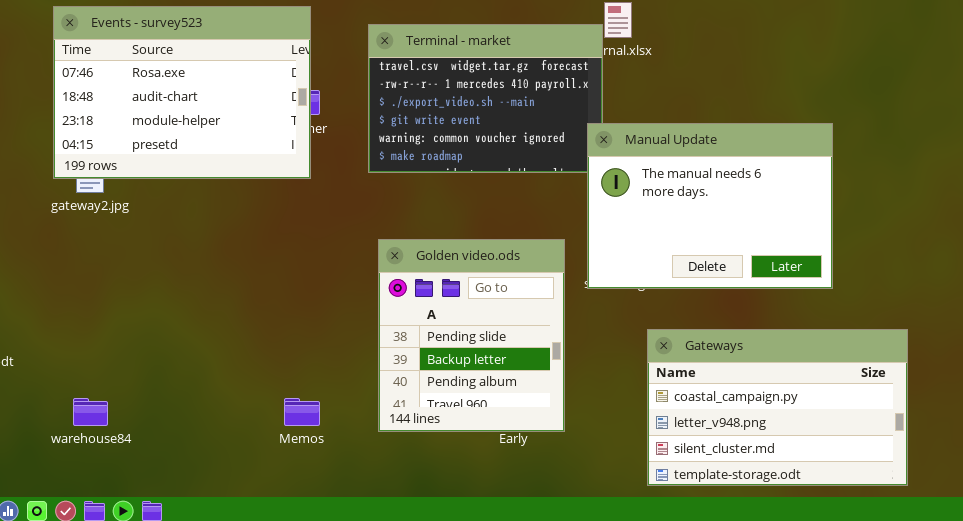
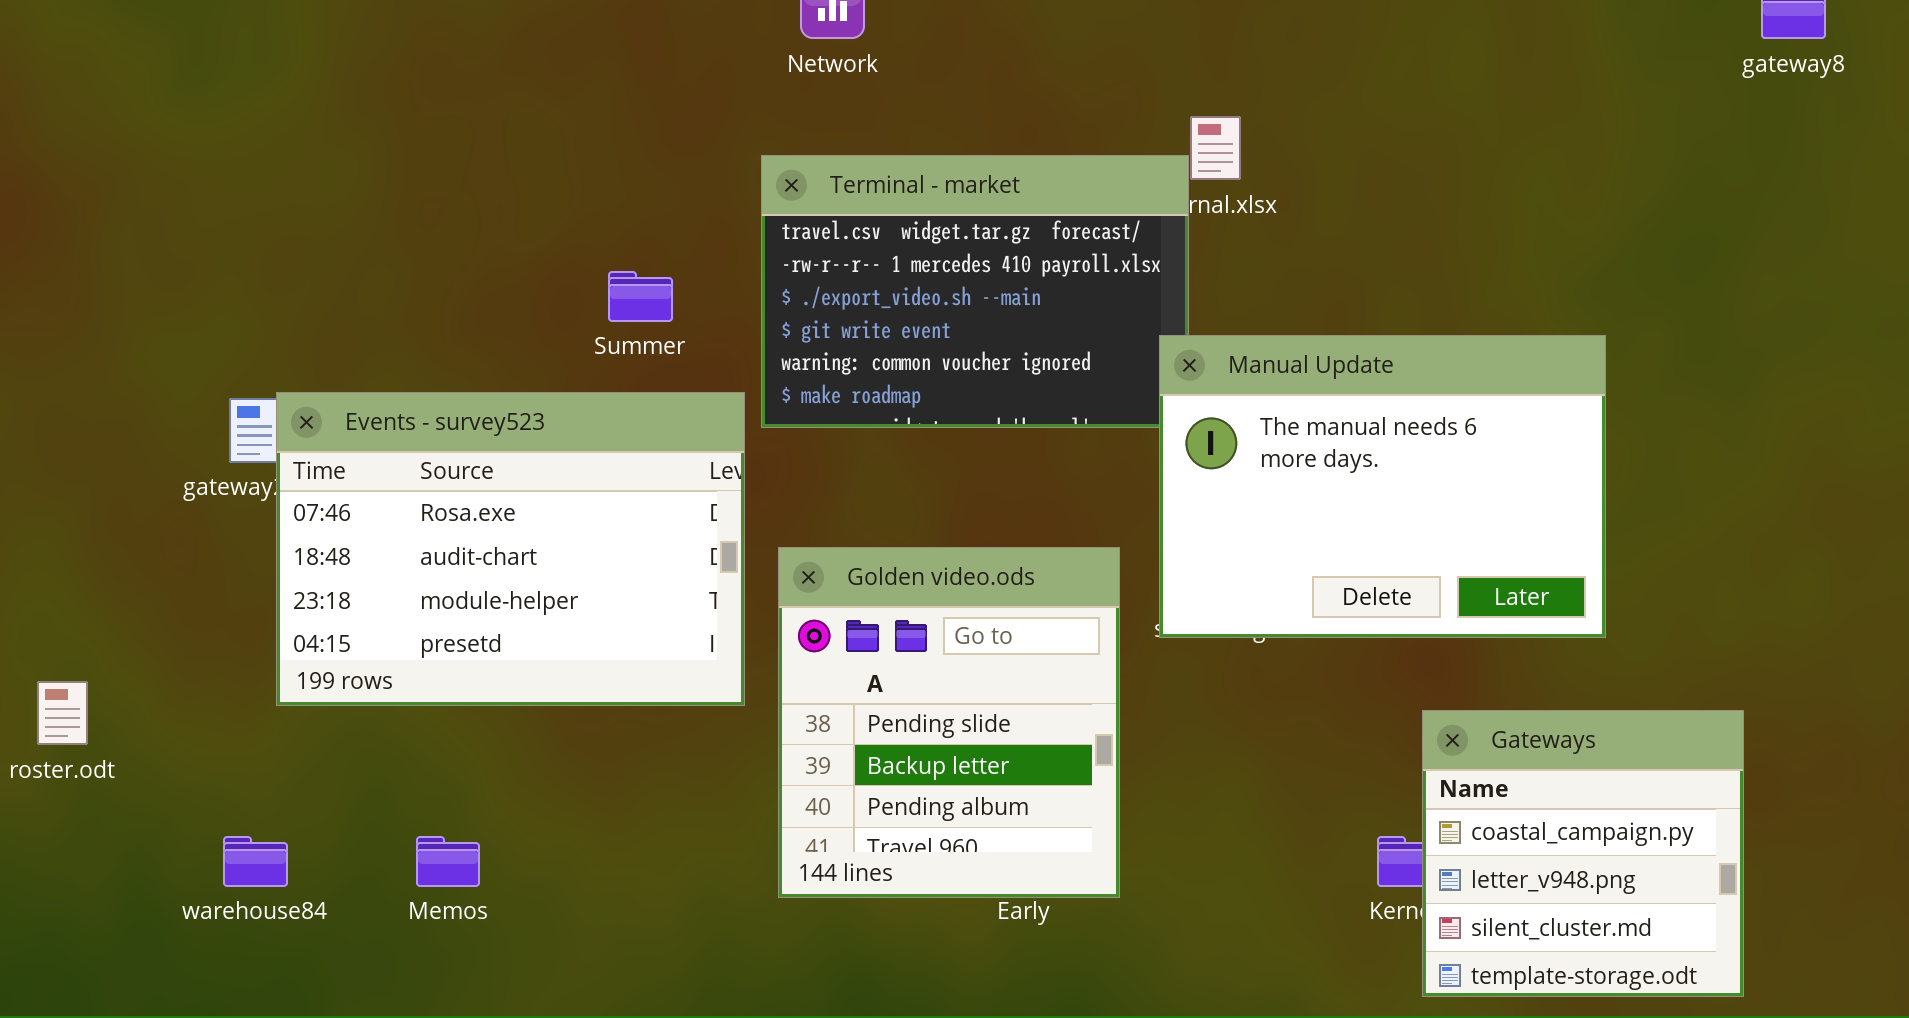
Events - survey523: [53,6,311,179] -> [276,392,745,706], moved
Gateways: [647,329,908,486] -> [1422,710,1744,997], resized
Memos: [284,398,320,426] -> [416,836,480,887], moved

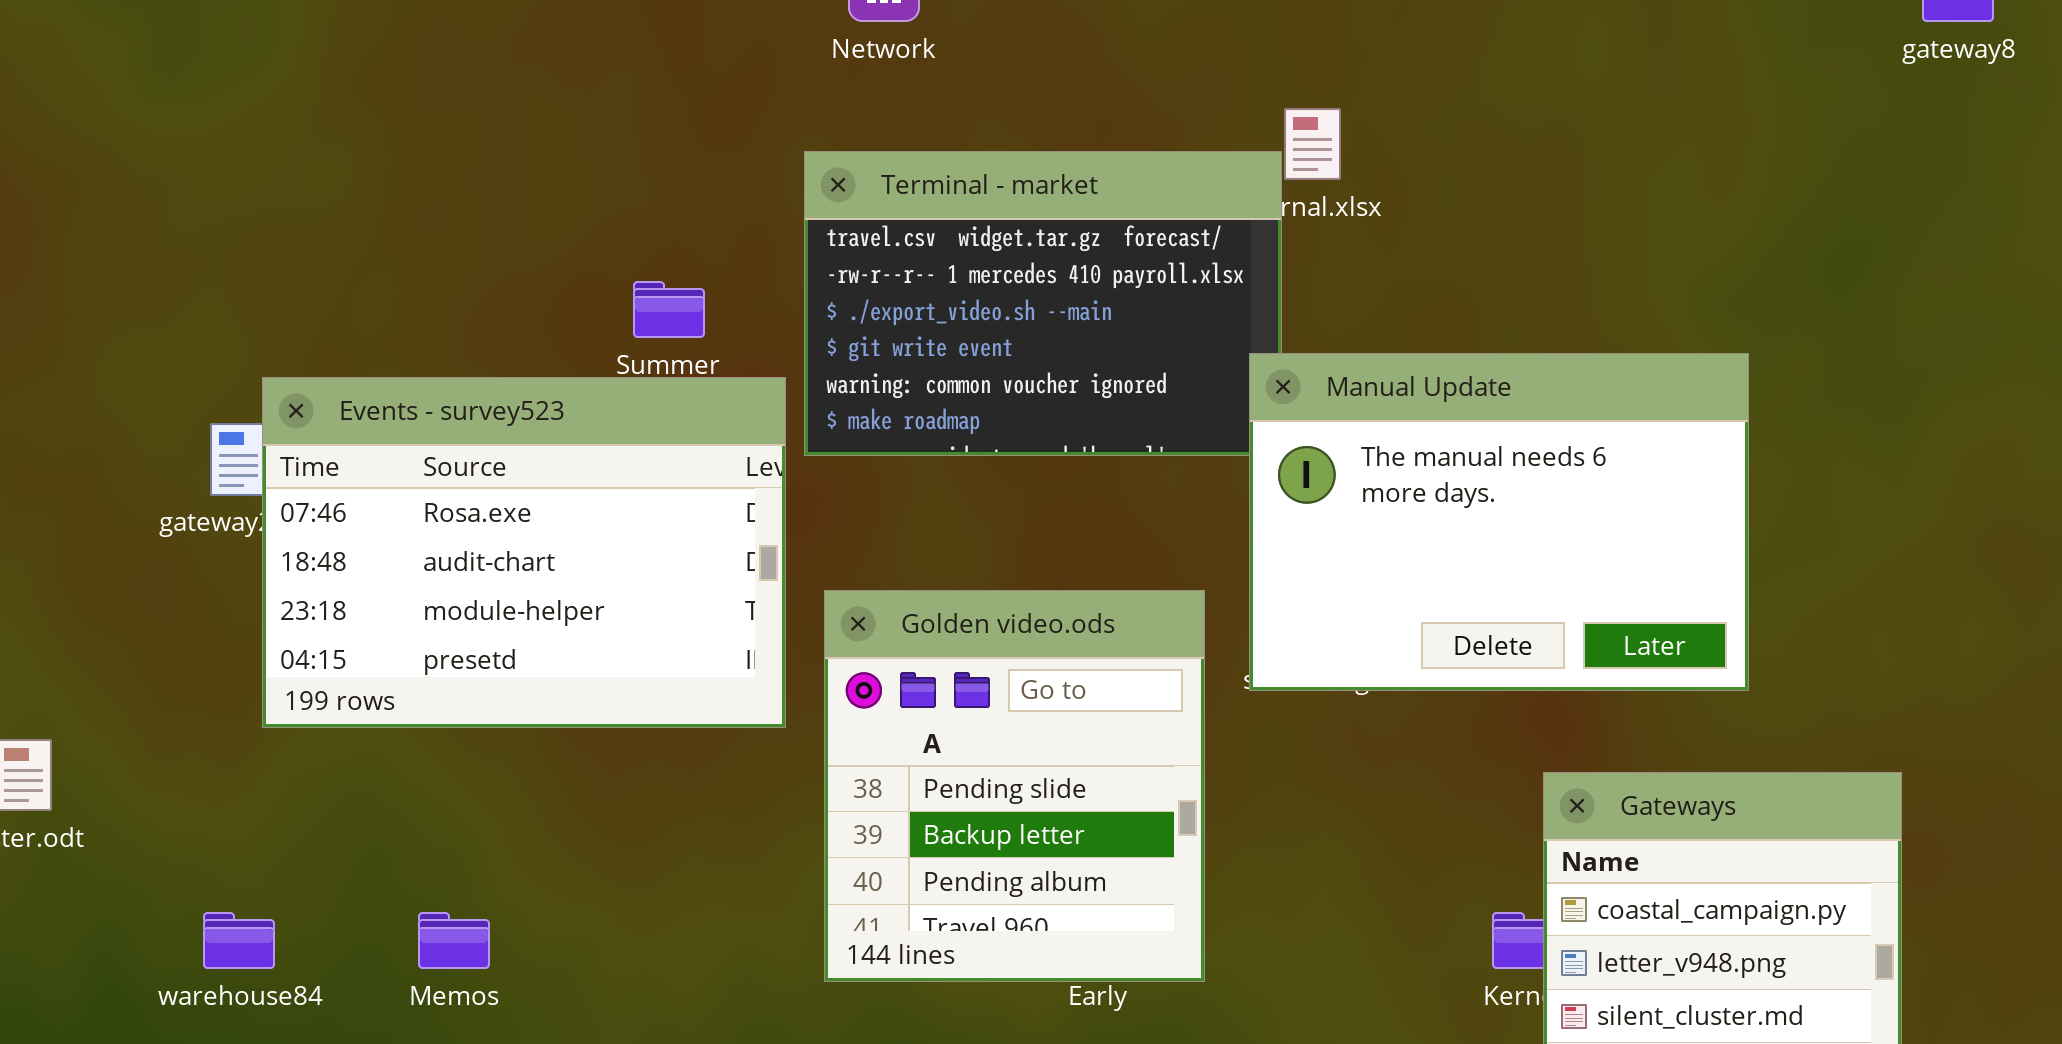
Events - survey523: [276,392,745,706] -> [262,377,786,728], moved

